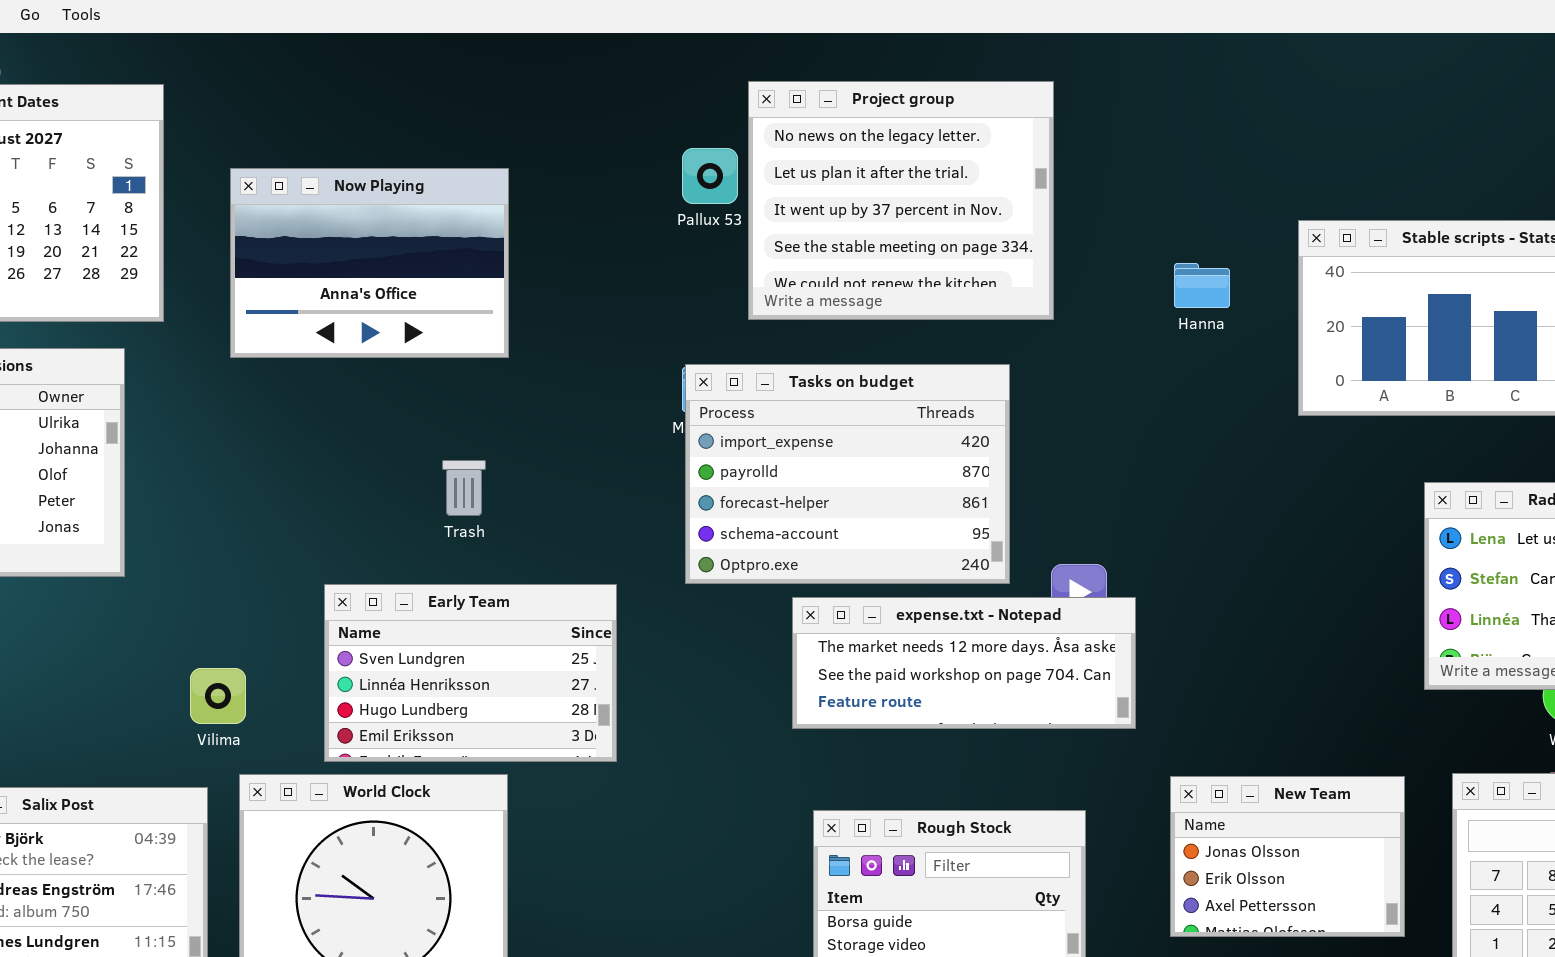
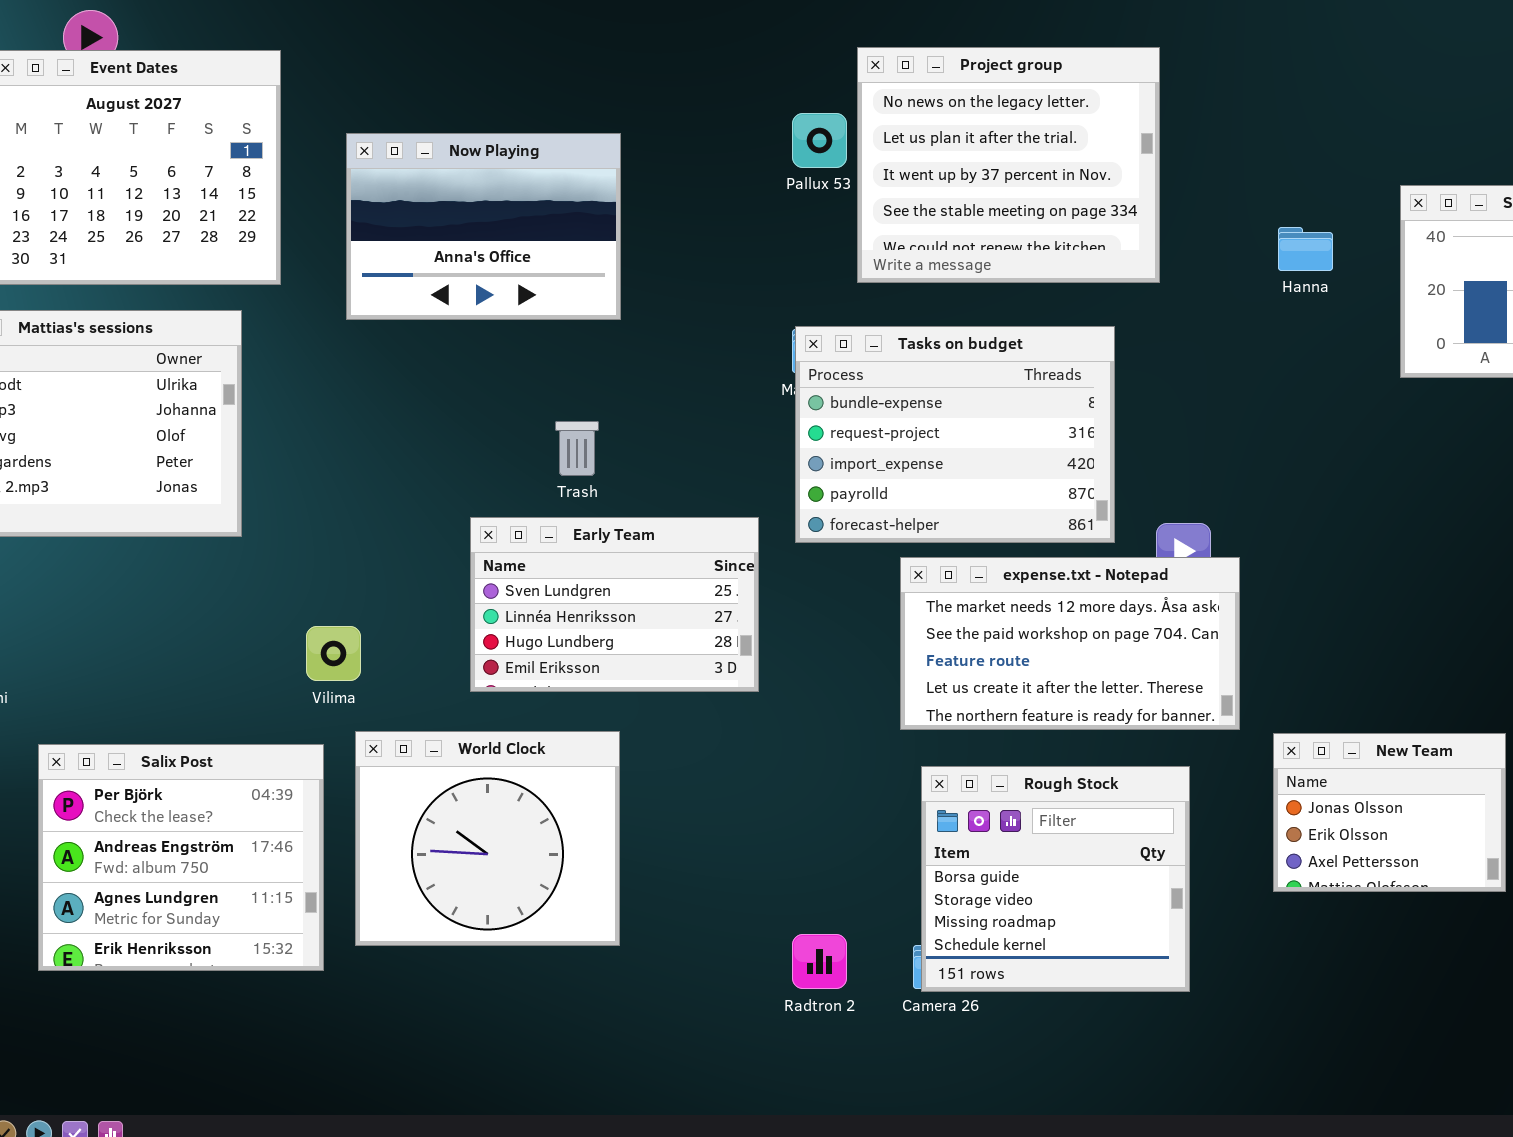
Tasks on budget: [685,364,1010,584] -> [795,326,1115,543], scrolled up 2 rows
Early Team: [324,584,617,762] -> [470,517,759,692], moved
expense.txt - Notepad: [792,597,1136,729] -> [900,557,1240,730], resized

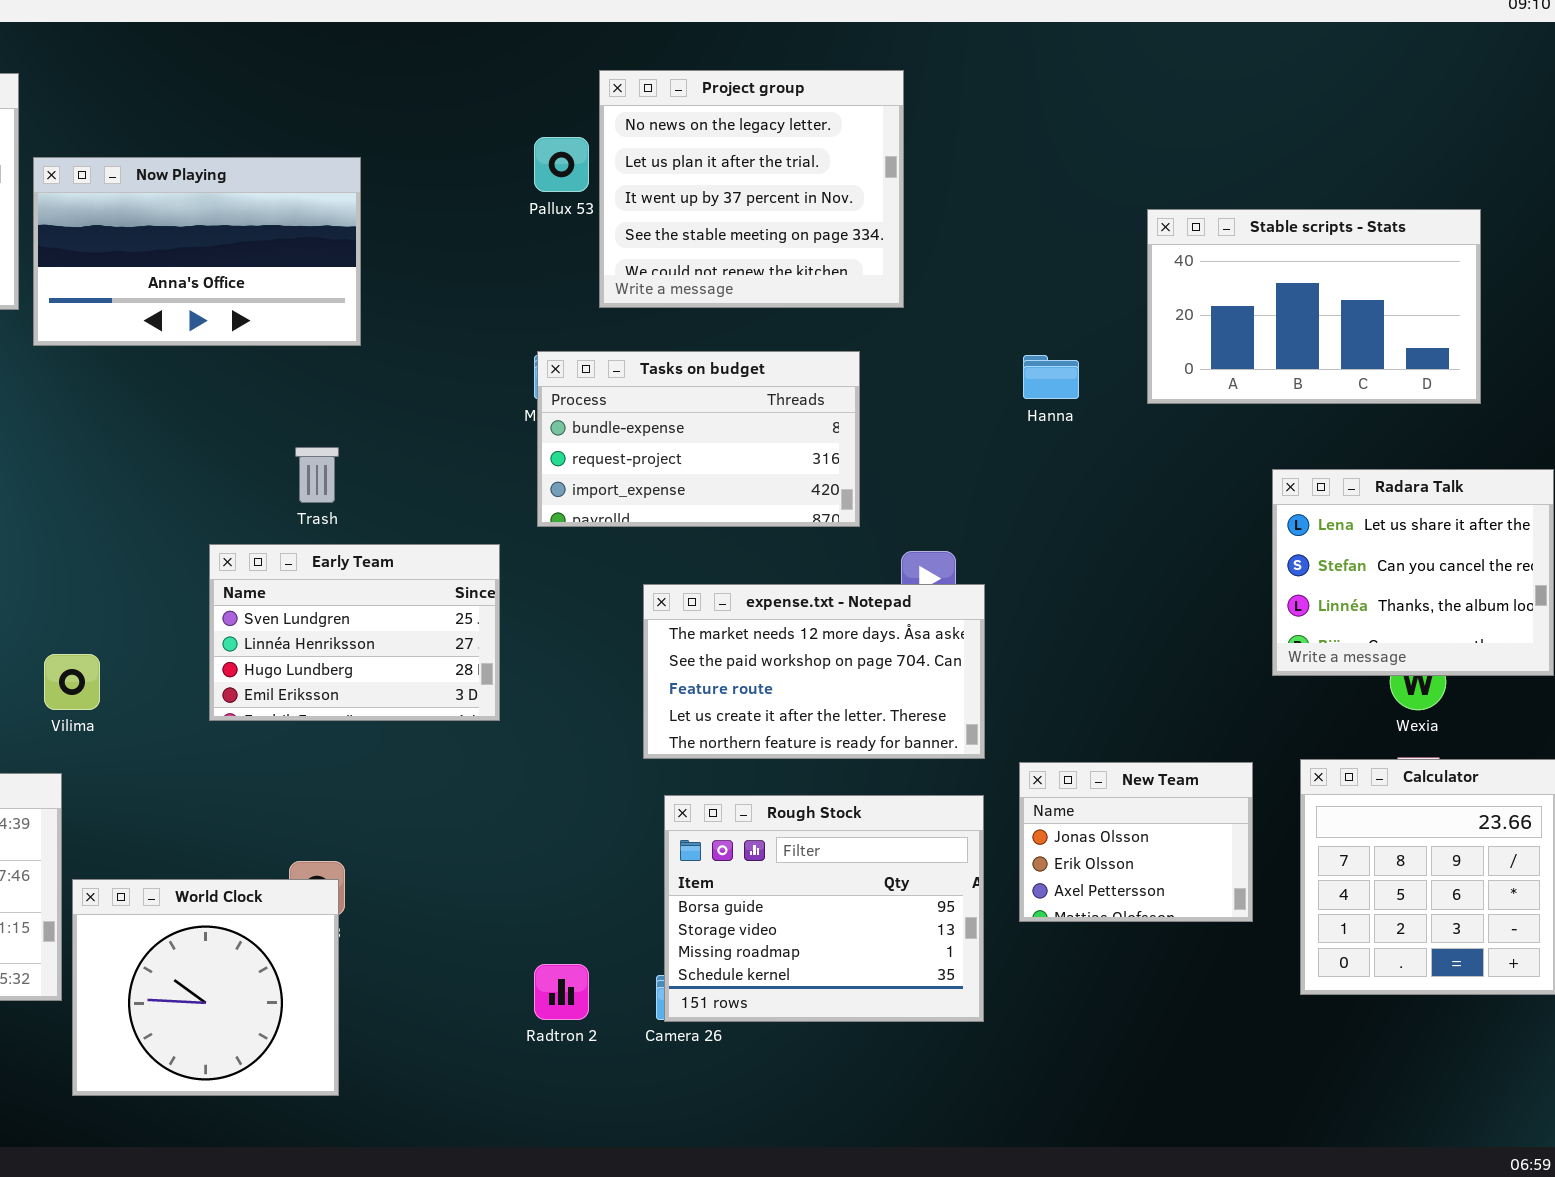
Now Playing: [346,133,621,320] -> [33,157,361,346], resized
Hanna: [1278,227,1333,271] -> [1023,355,1079,399], moved
Tasks on budget: [795,326,1115,543] -> [537,351,860,527], resized
World Clock: [355,731,620,946] -> [72,879,339,1096], moved
Rough Stock: [921,766,1190,992] -> [664,795,984,1022], resized

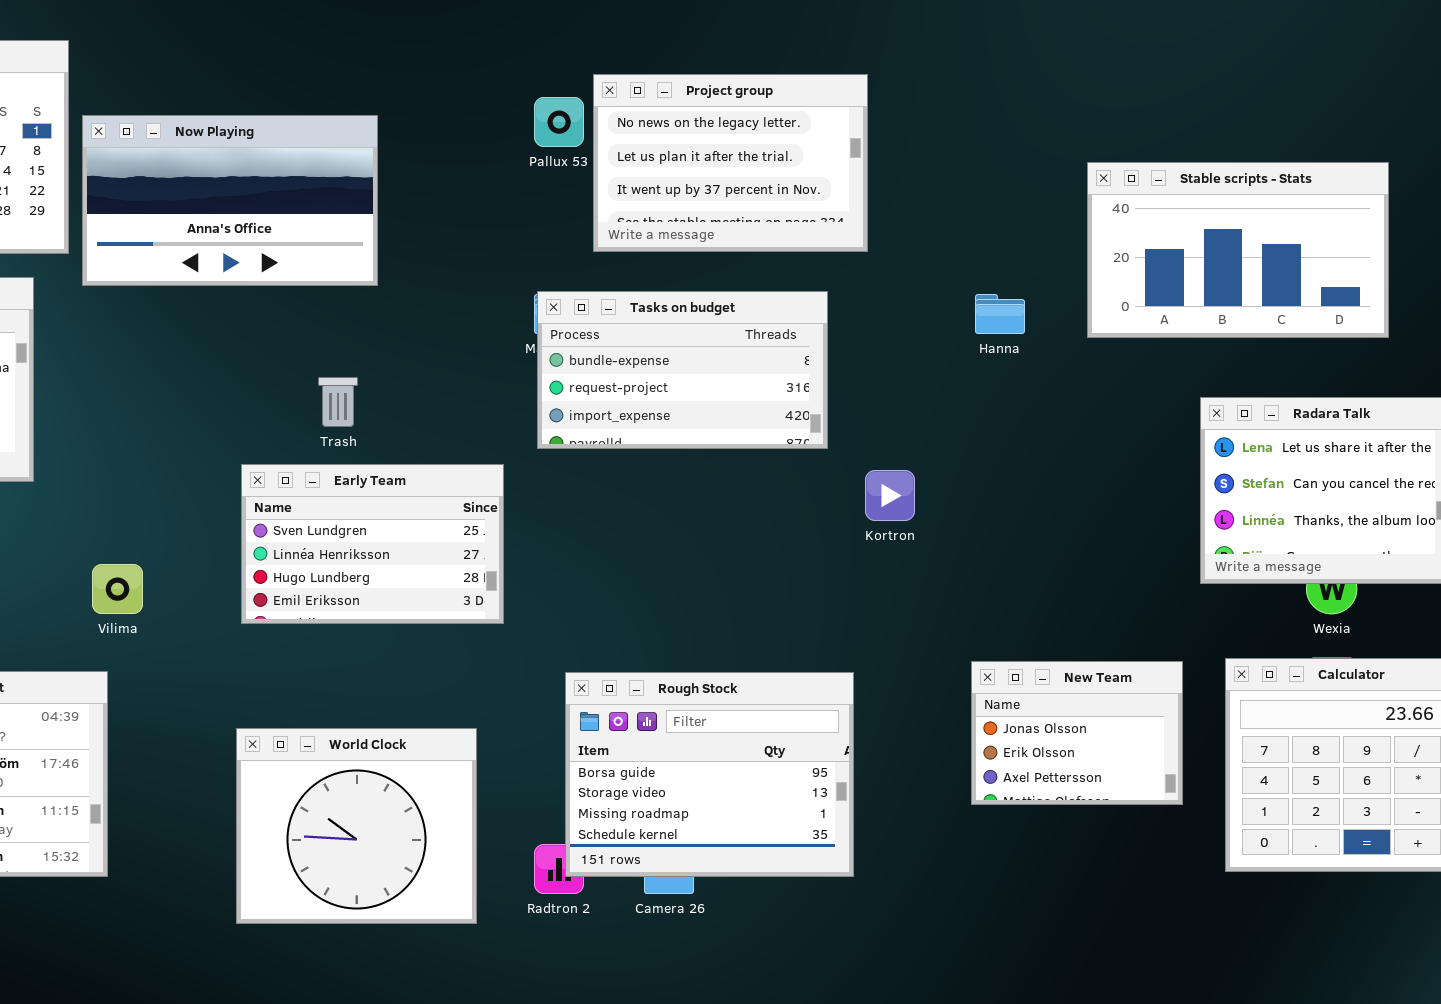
Project group: [599,70,904,308] -> [593,74,868,252], resized
expense.txt - Notepad: [643,584,985,759] -> none, closed
Rough Stock: [664,795,984,1022] -> [565,672,854,877], moved
World Clock: [72,879,339,1096] -> [236,728,477,924], moved

